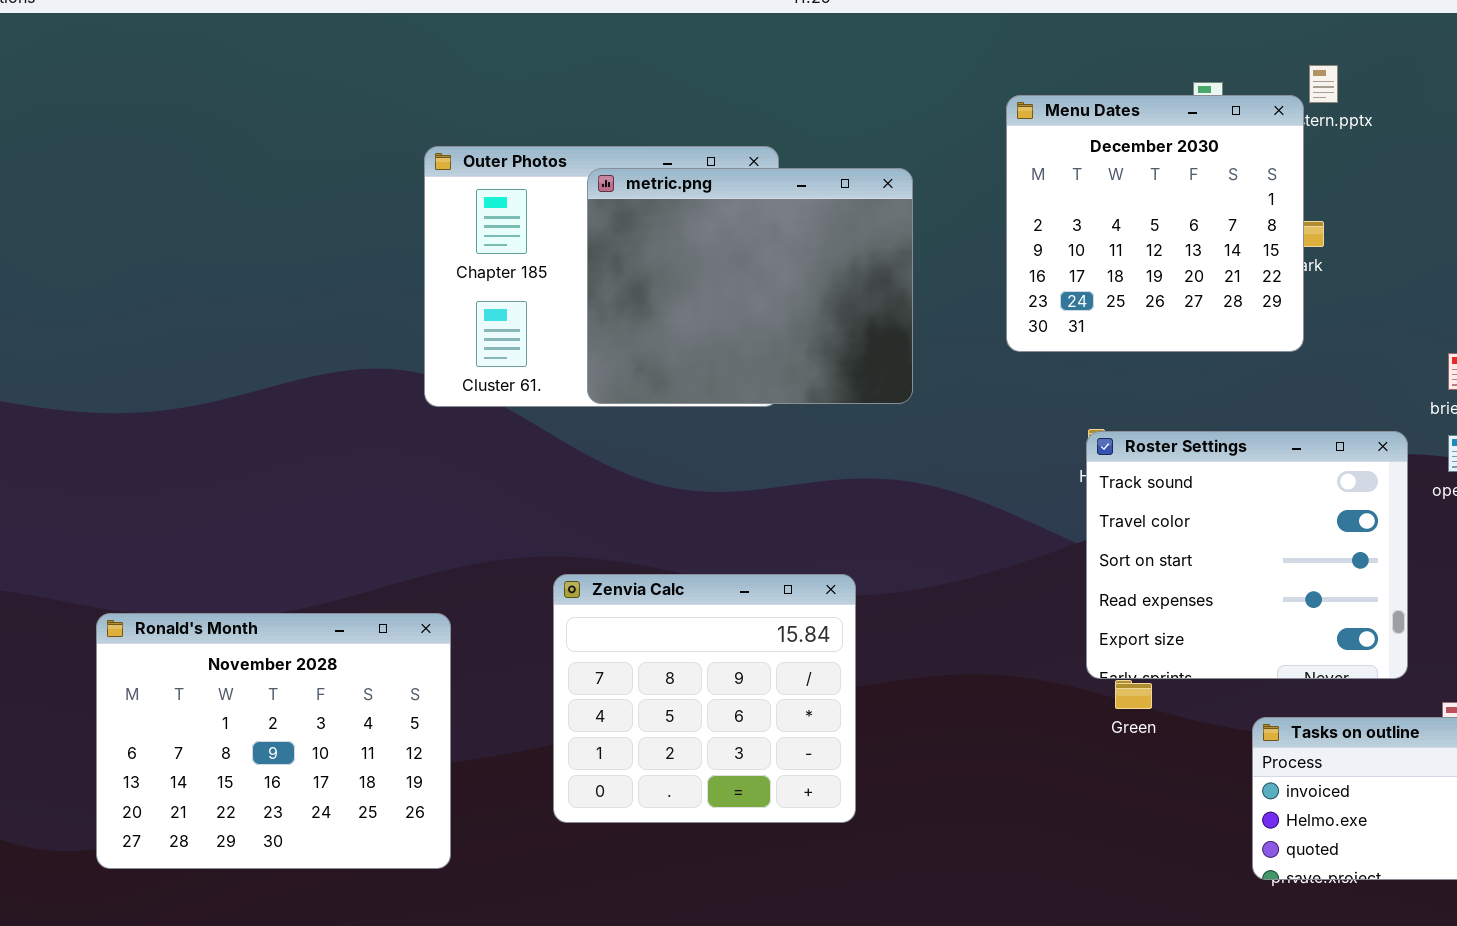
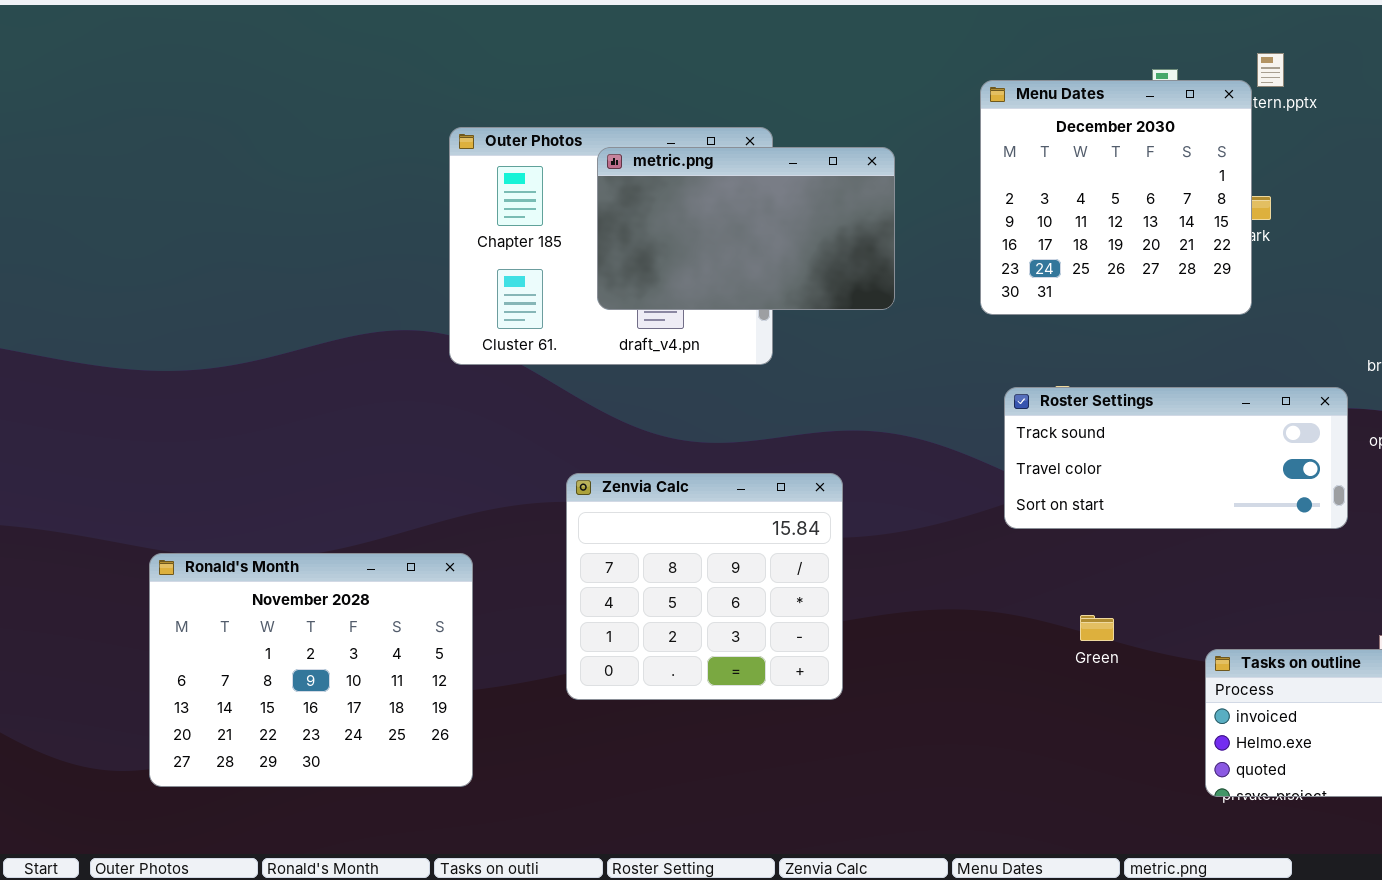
metric.png: [587,168,913,404] -> [597,147,895,310], resized
Roster Settings: [1086,431,1408,679] -> [1004,387,1348,529], resized
Zenvia Calc: [553,574,856,823] -> [566,473,843,700], moved

